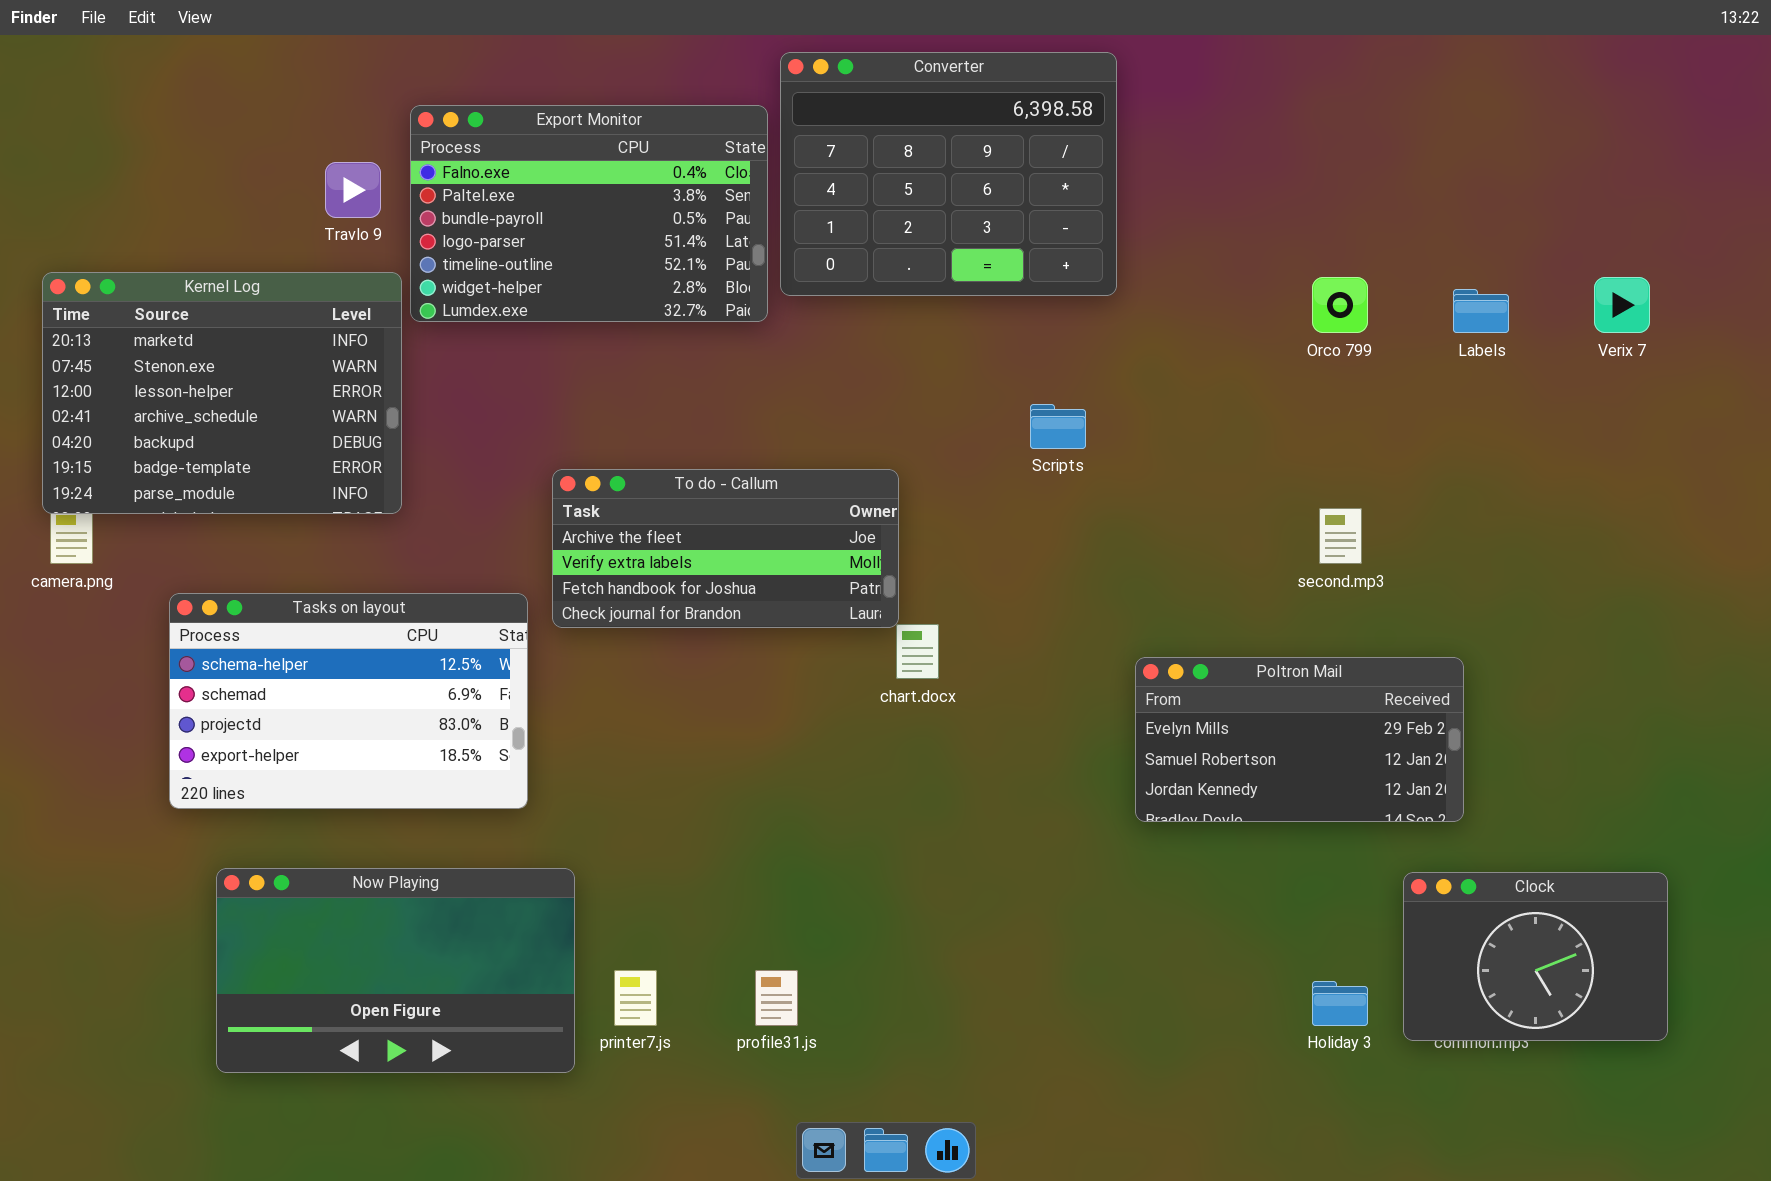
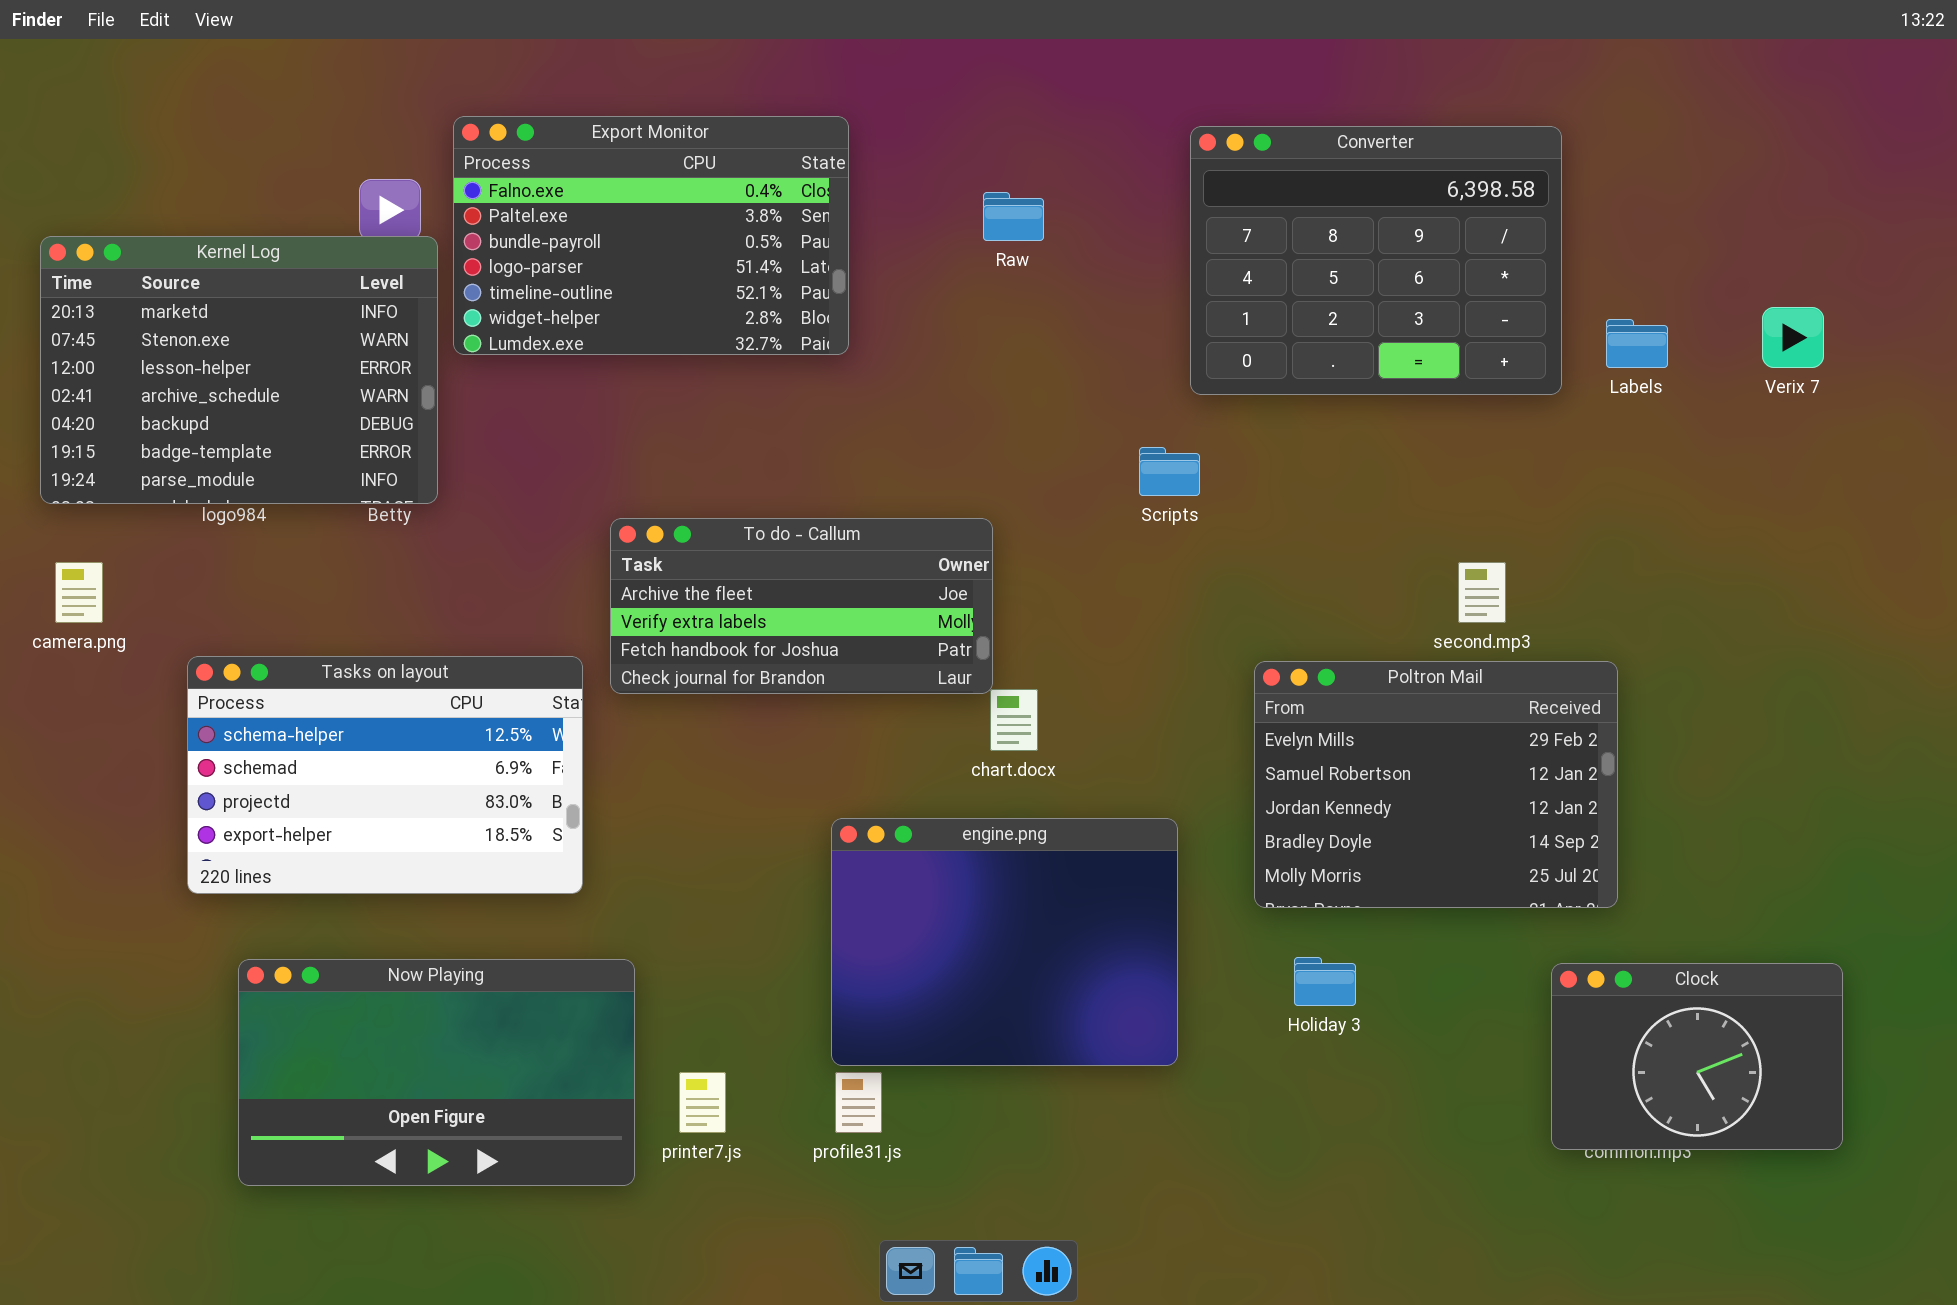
Converter: [780,52,1117,296] -> [1190,126,1562,395], moved
Kernel Log: [42,272,402,514] -> [40,236,438,504], moved
Poltron Mail: [1135,657,1464,822] -> [1254,661,1618,908], resized
engine.png: none -> [831,818,1178,1066], opened
Holiday 3: [1312,981,1368,1026] -> [1294,957,1356,1006], moved

